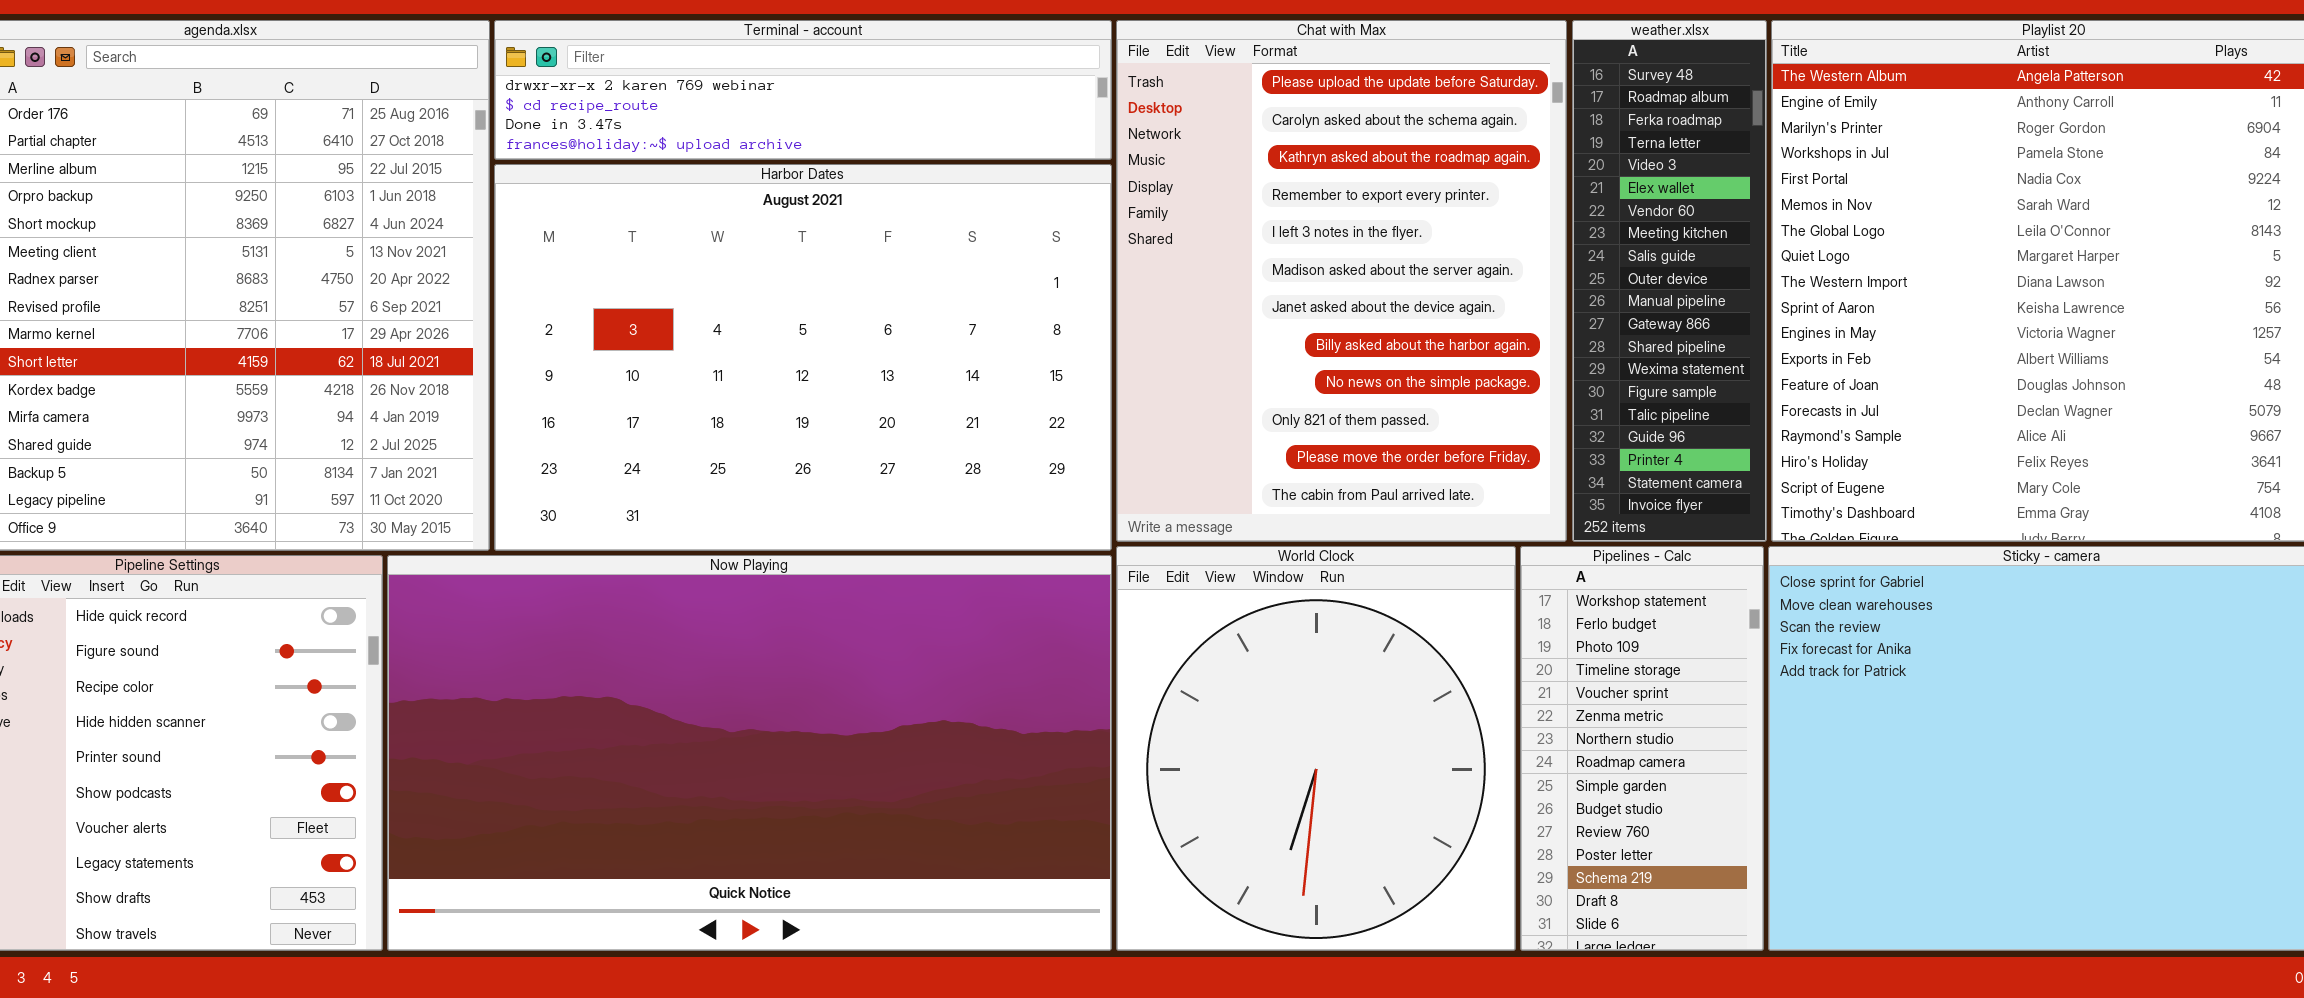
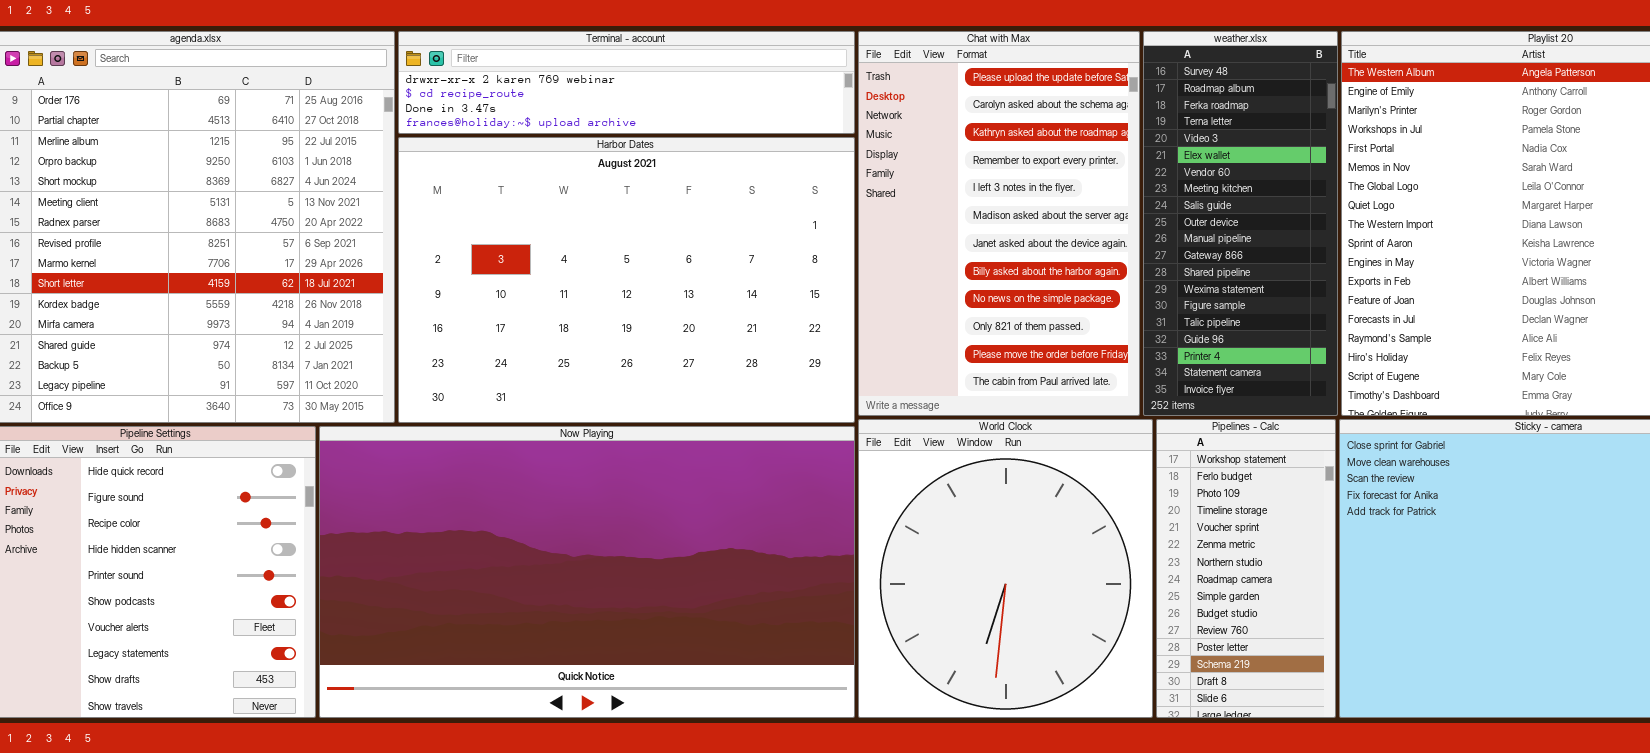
Chat with Max: [1116,20,1567,542] -> [858,31,1140,416], resized
weather.xlsx: [1572,20,1767,542] -> [1143,31,1338,416], resized

